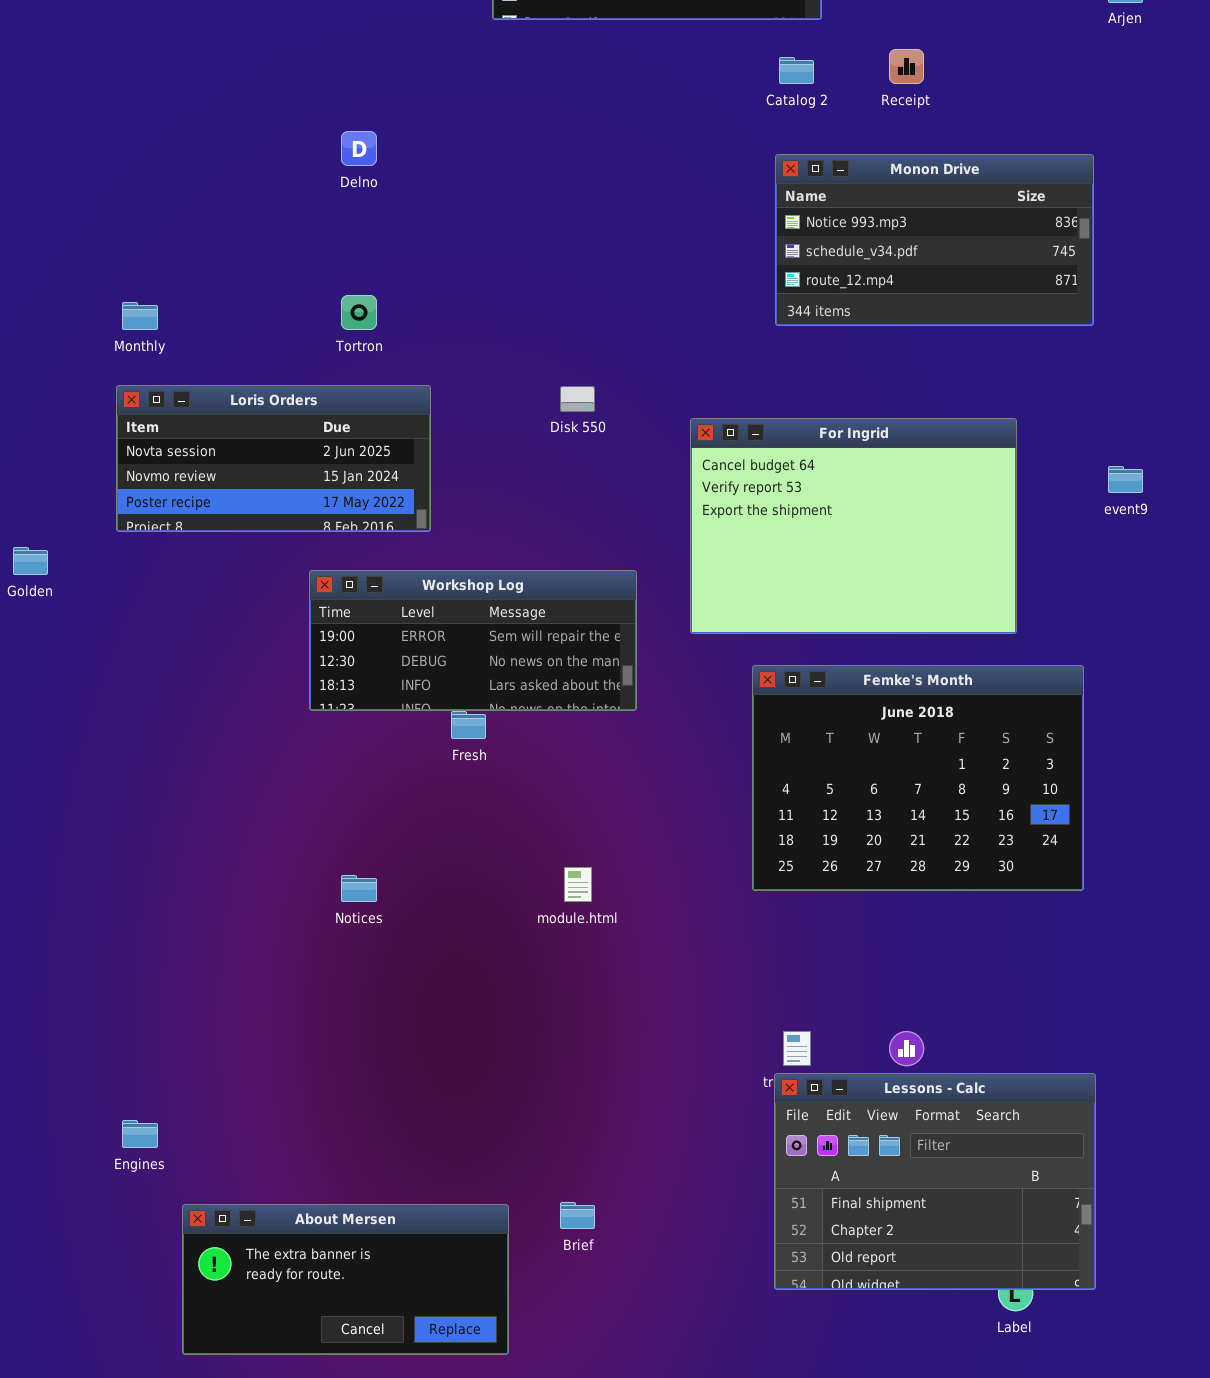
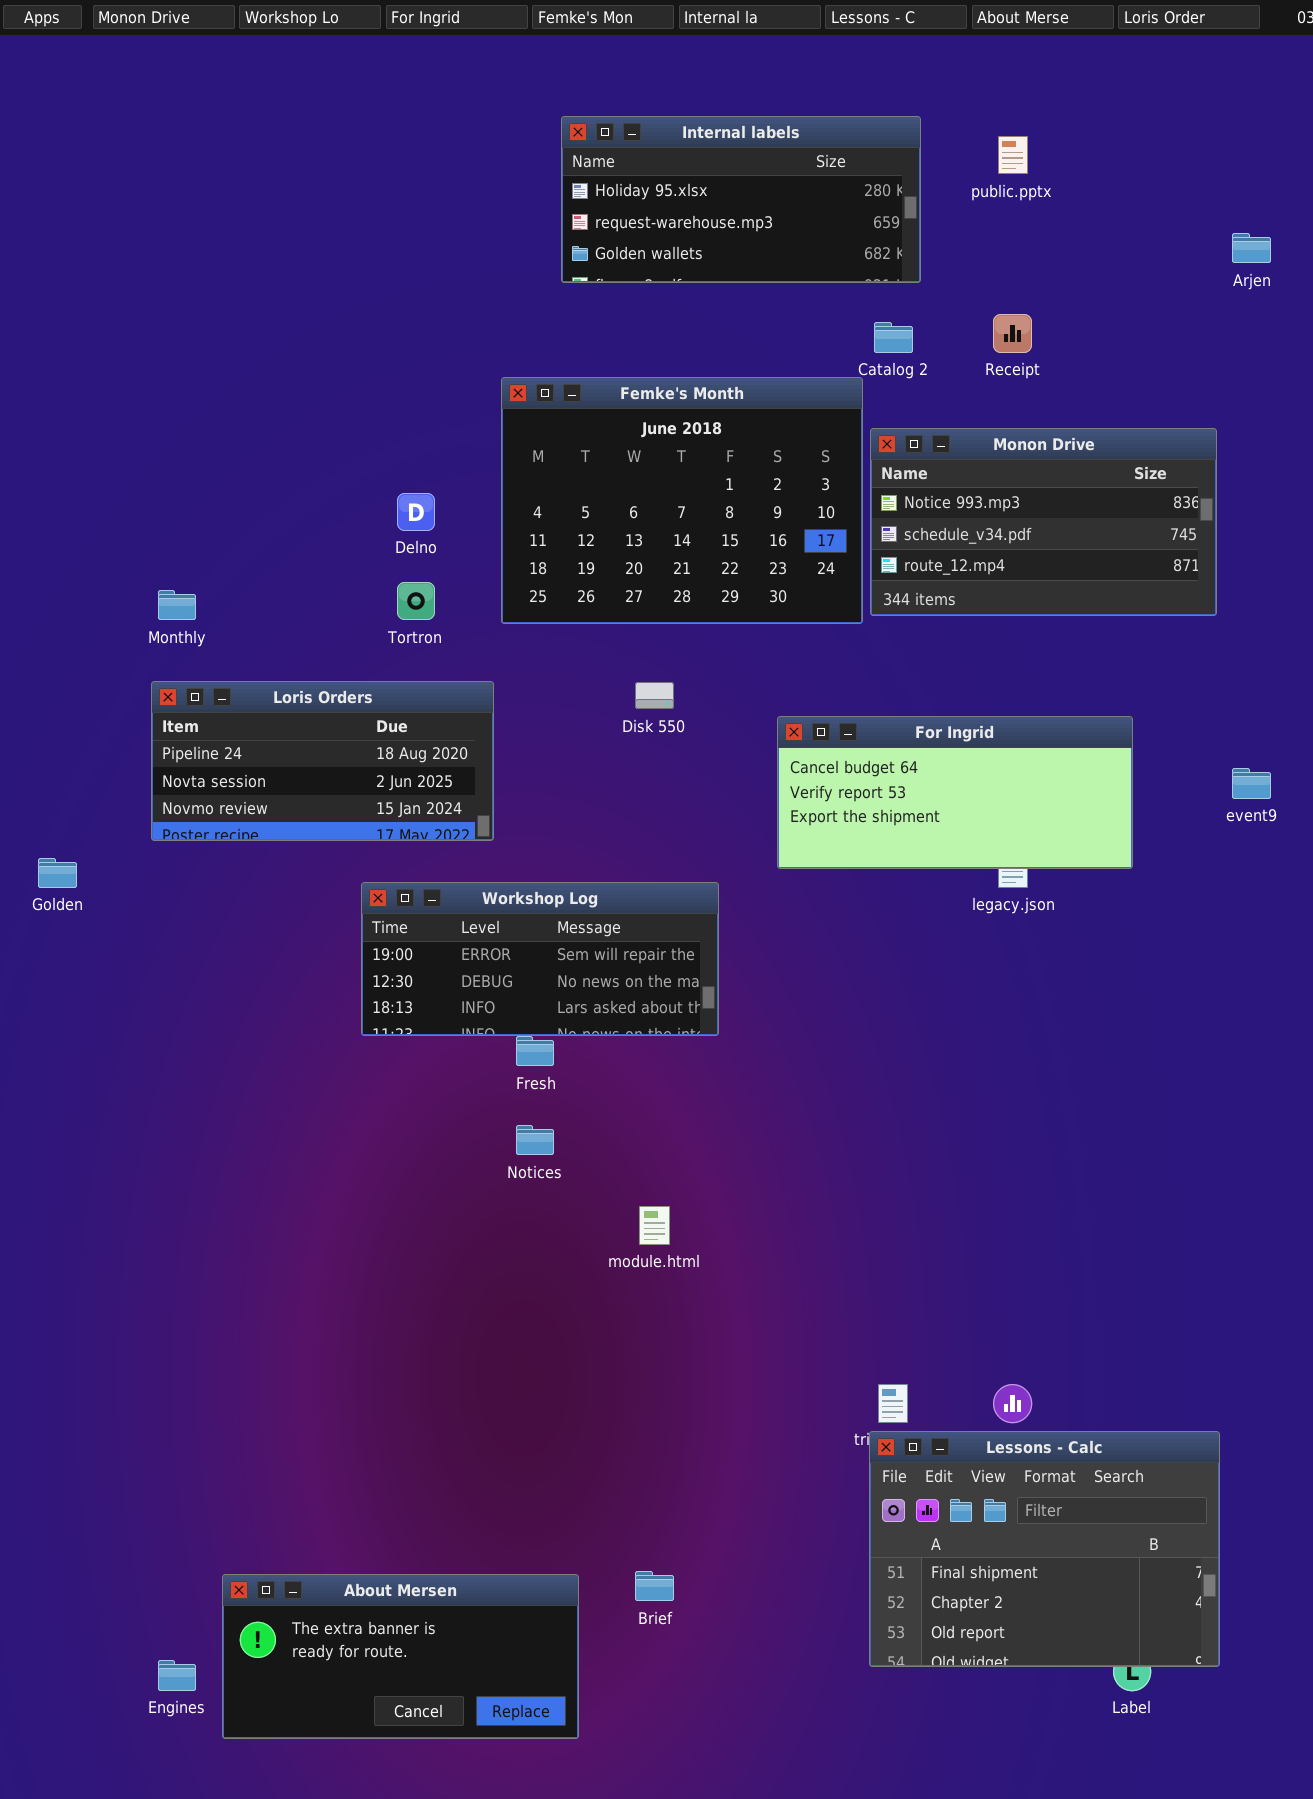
Delno: [341,131,377,166] -> [397,493,435,531], moved
Loris Orders: [116,385,431,532] -> [151,681,494,841], scrolled up 1 row
For Ingrid: [690,418,1017,634] -> [777,716,1133,869], resized
Femke's Month: [752,665,1084,891] -> [501,377,863,624], moved
Notices: [341,875,377,902] -> [516,1125,554,1155], moved
Engines: [122,1120,158,1148] -> [158,1660,196,1691], moved

